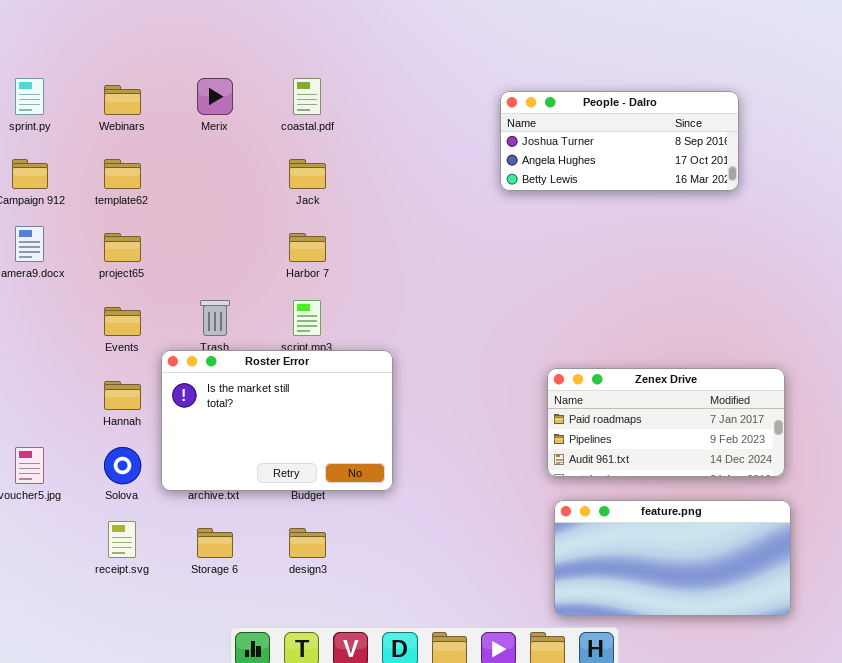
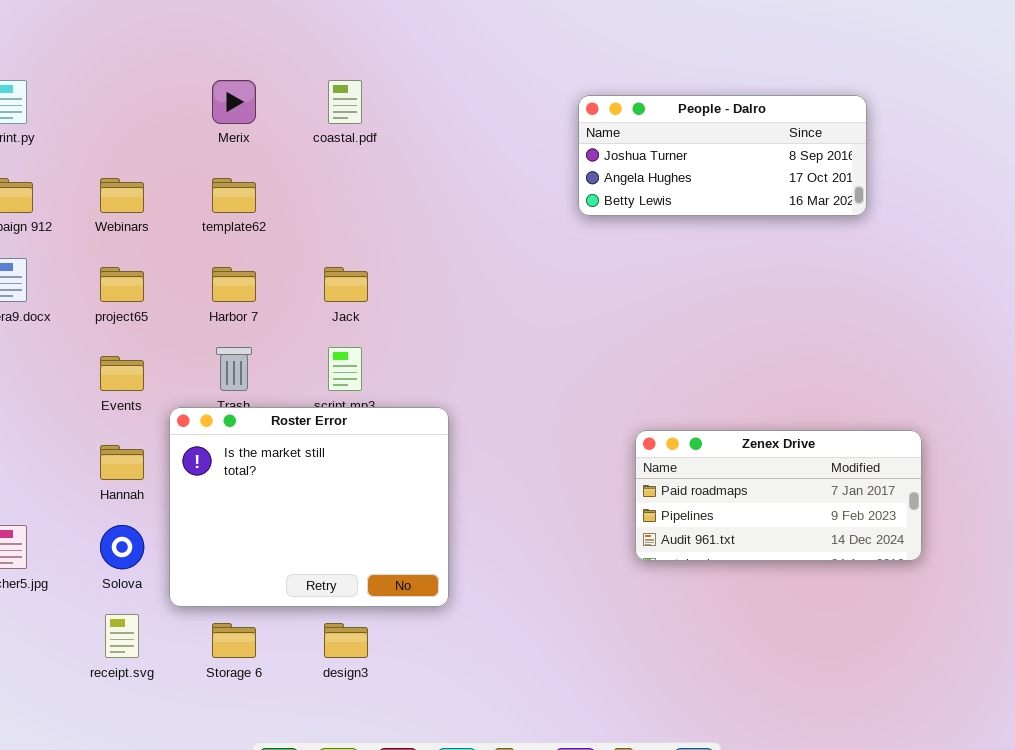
Webinars: [104,85,141,115] -> [100,178,144,213], moved
template62: [104,159,141,189] -> [212,178,256,213], moved
Jack: [289,159,326,189] -> [324,267,368,302], moved
Harbor 7: [289,233,326,262] -> [212,267,256,302], moved
Roster Error: [161,350,393,491] -> [169,407,449,607], resized
feature.png: [554,500,791,616] -> none, closed

